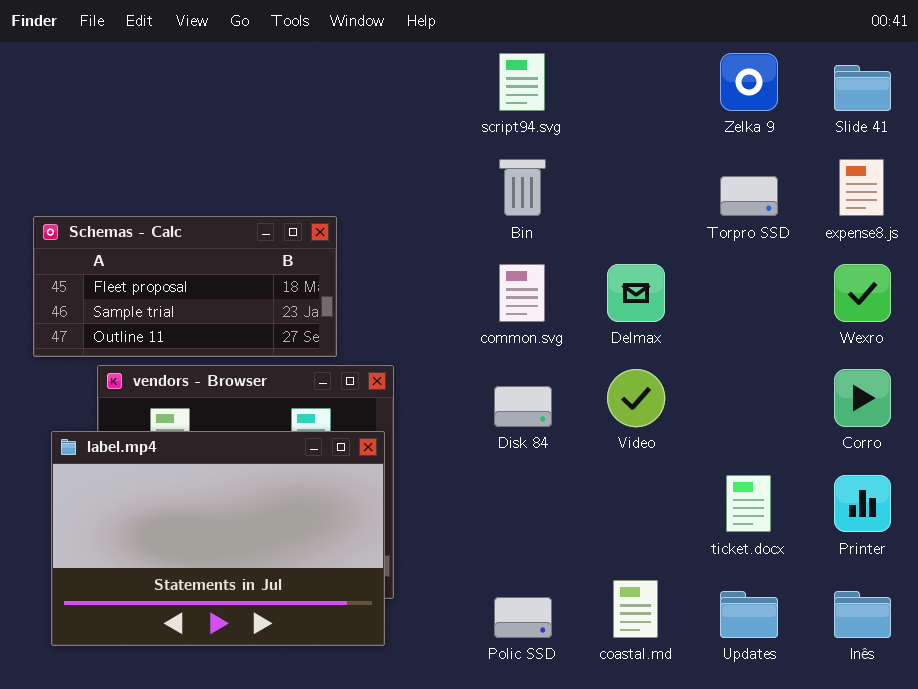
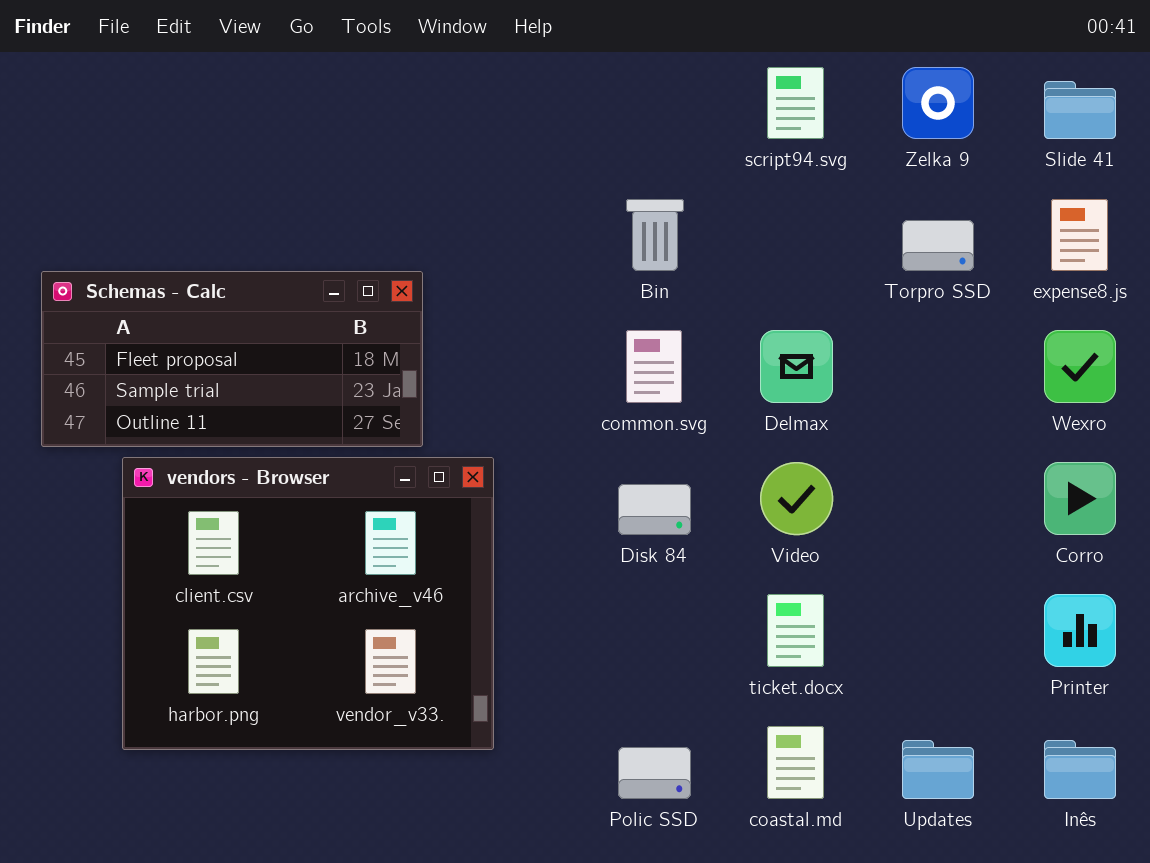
script94.svg: [499,53,545,111] -> [767,67,824,139], moved
label.mp4: [51,431,385,646] -> none, closed
ticket.docx: [726,475,771,532] -> [767,594,824,667], moved

